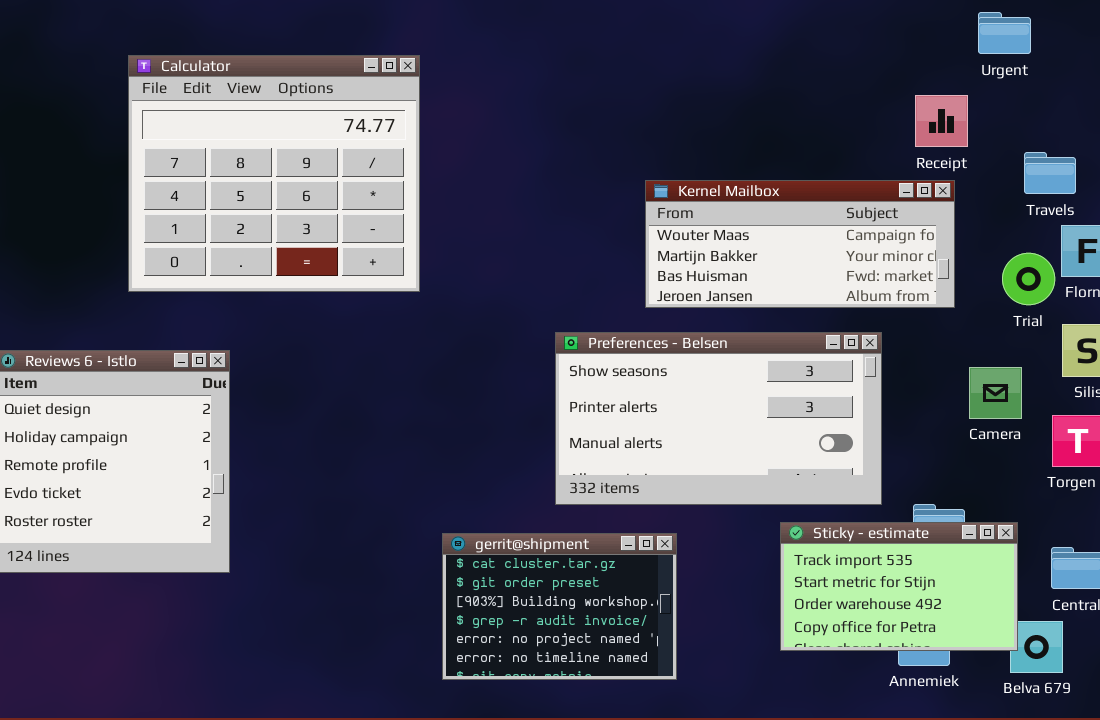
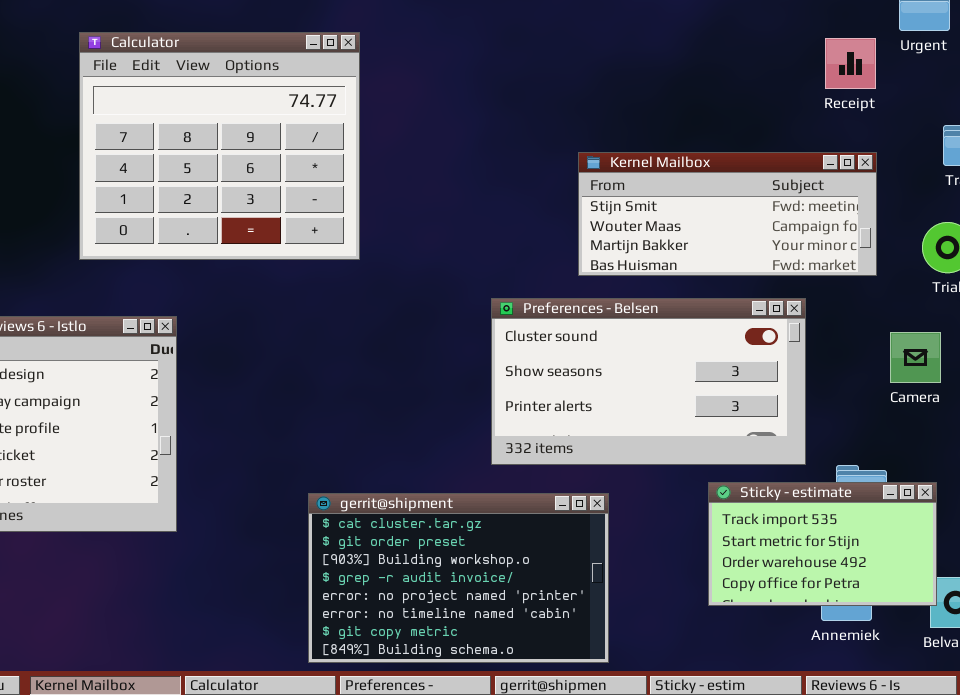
Receipt: [915,95,968,147] -> [825,38,876,89], moved
Kernel Mailbox: [645,180,955,308] -> [578,152,877,276], scrolled up 1 row
Preferences - Belsen: [555,332,882,505] -> [491,298,806,465], scrolled up 1 row
gerrit@shipment: [442,533,677,680] -> [308,493,609,663], resized

